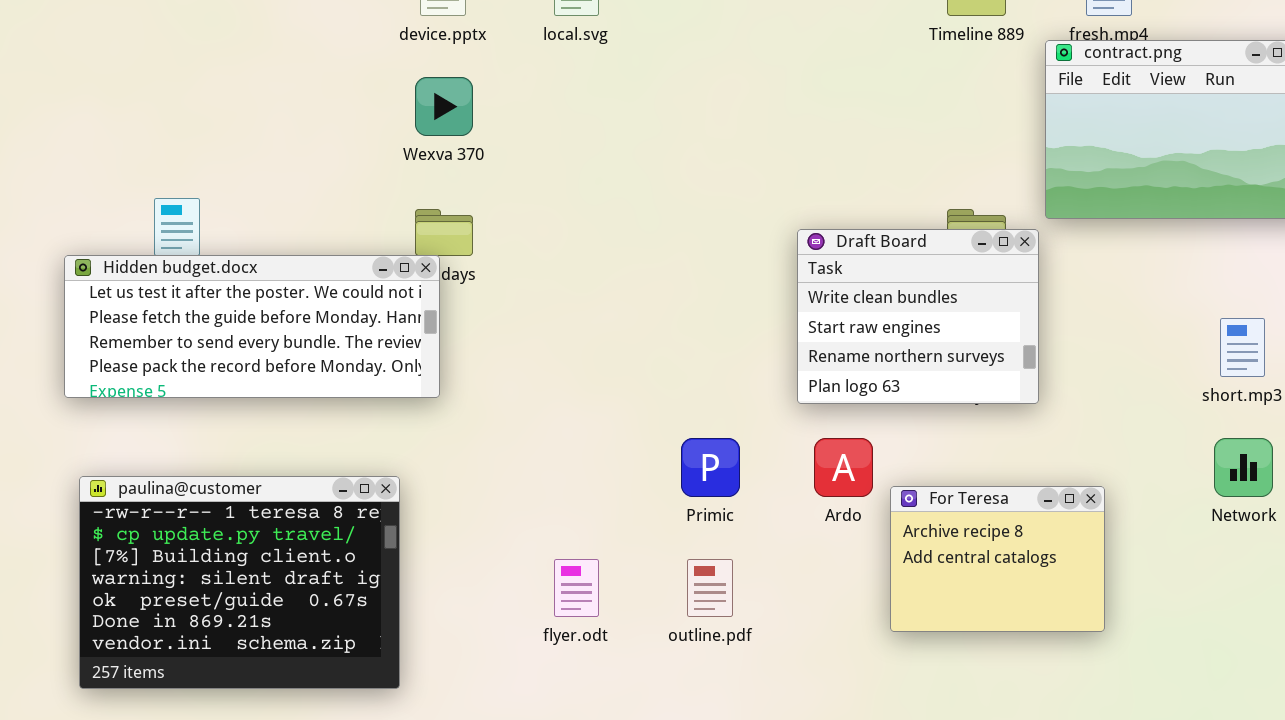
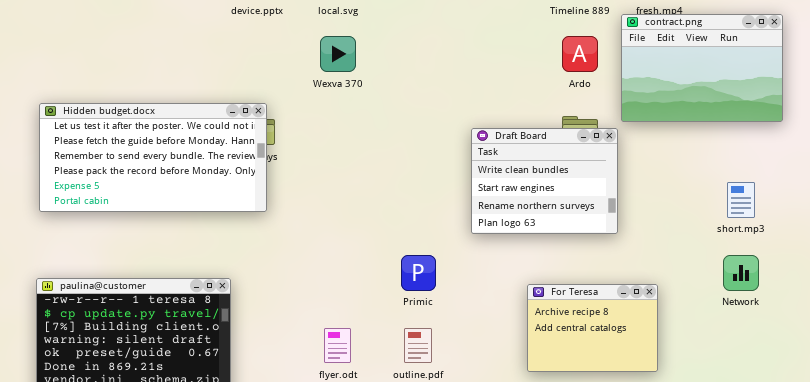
Wexva 370: [415,77,473,136] -> [320,36,356,72], moved
Hidden budget.docx: [64,255,440,398] -> [39,103,267,212], moved, resized
Ardo: [814,438,873,497] -> [562,36,598,72], moved

